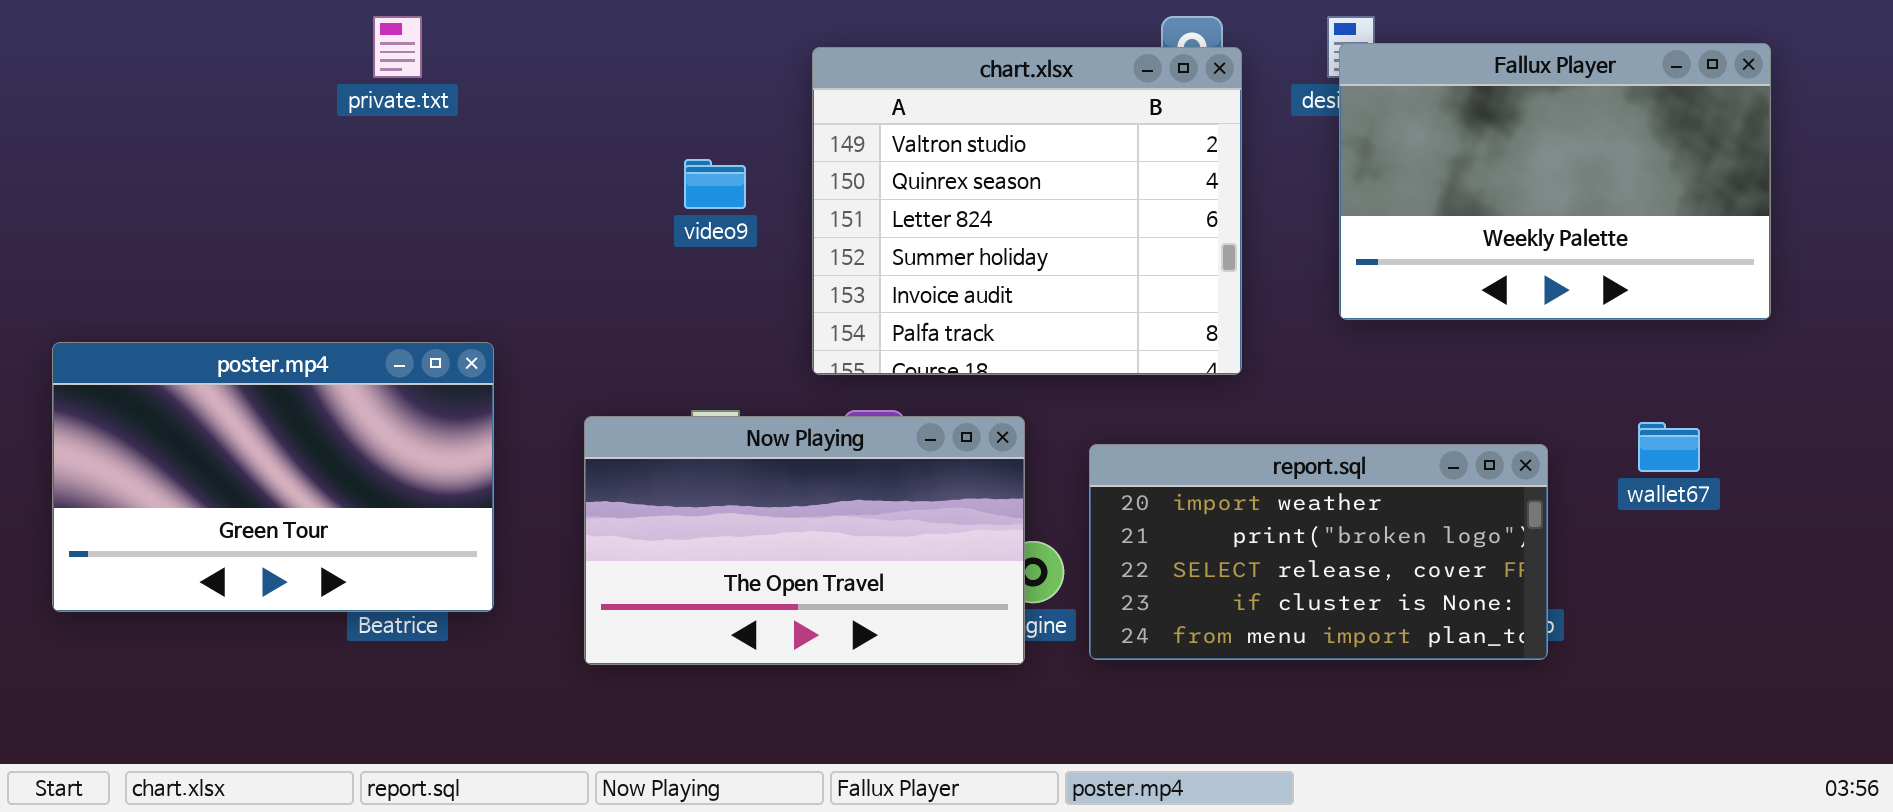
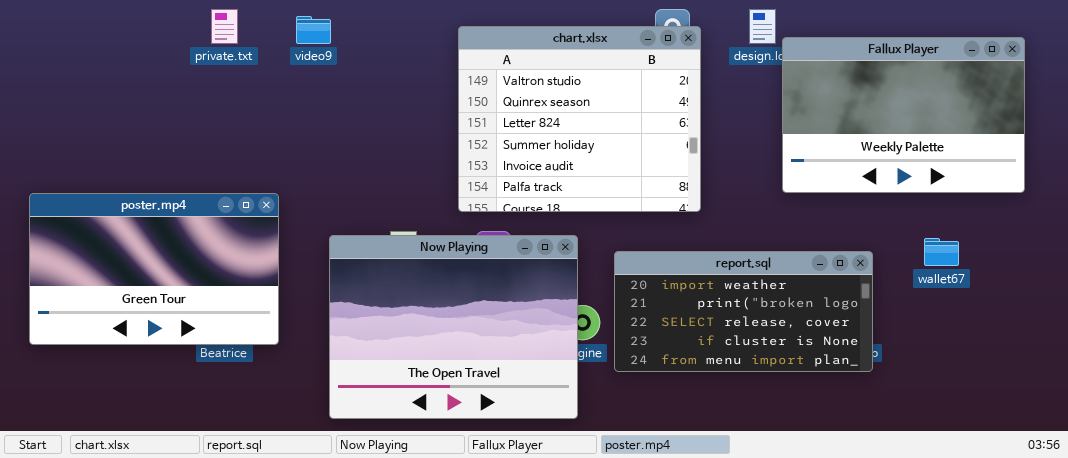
Fallux Player: [1339,43,1771,320] -> [782,37,1025,193], moved
video9: [684,159,746,209] -> [296,16,331,44], moved
Now Playing: [584,416,1025,665] -> [329,235,578,419], resized

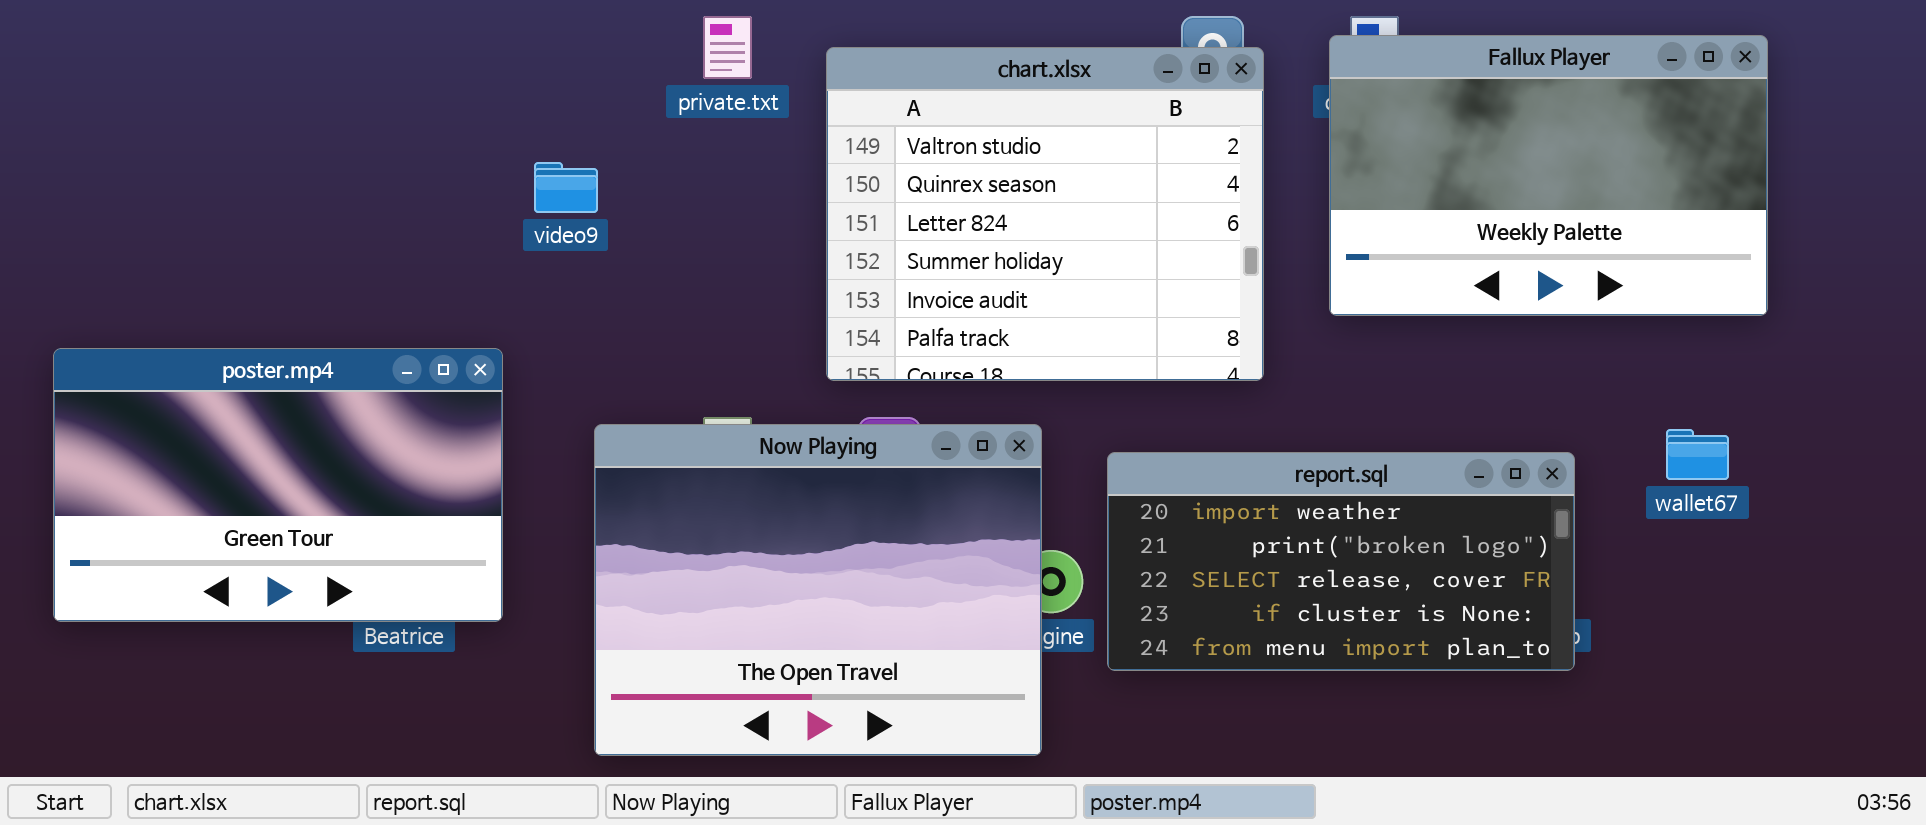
private.txt: [211,9,238,44] -> [703,16,752,79], moved
video9: [296,16,331,44] -> [534,162,598,213], moved
Fallux Player: [782,37,1025,193] -> [1329,35,1768,316], moved

